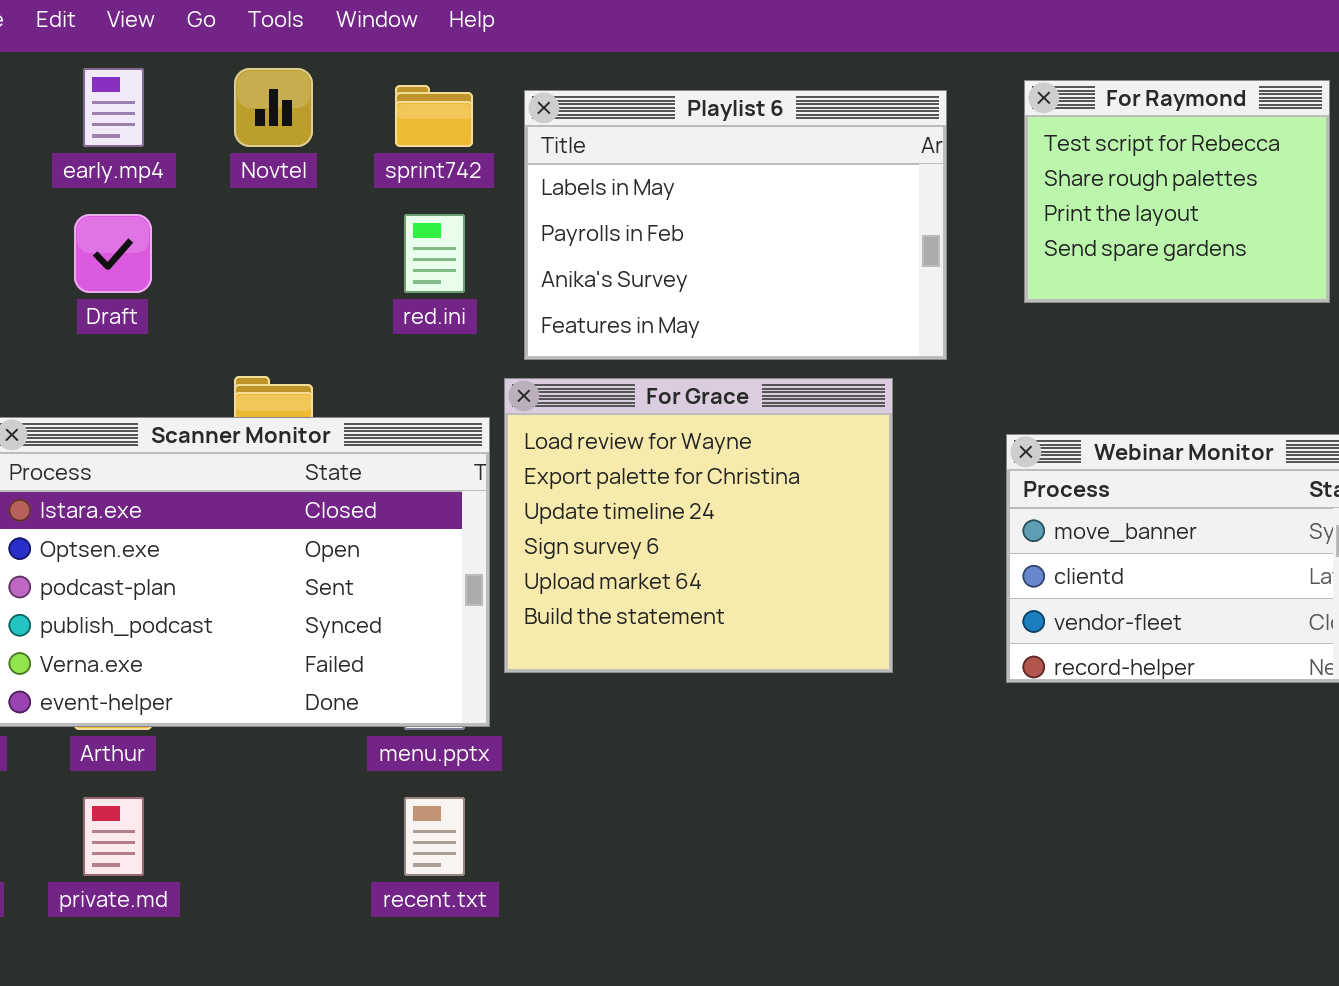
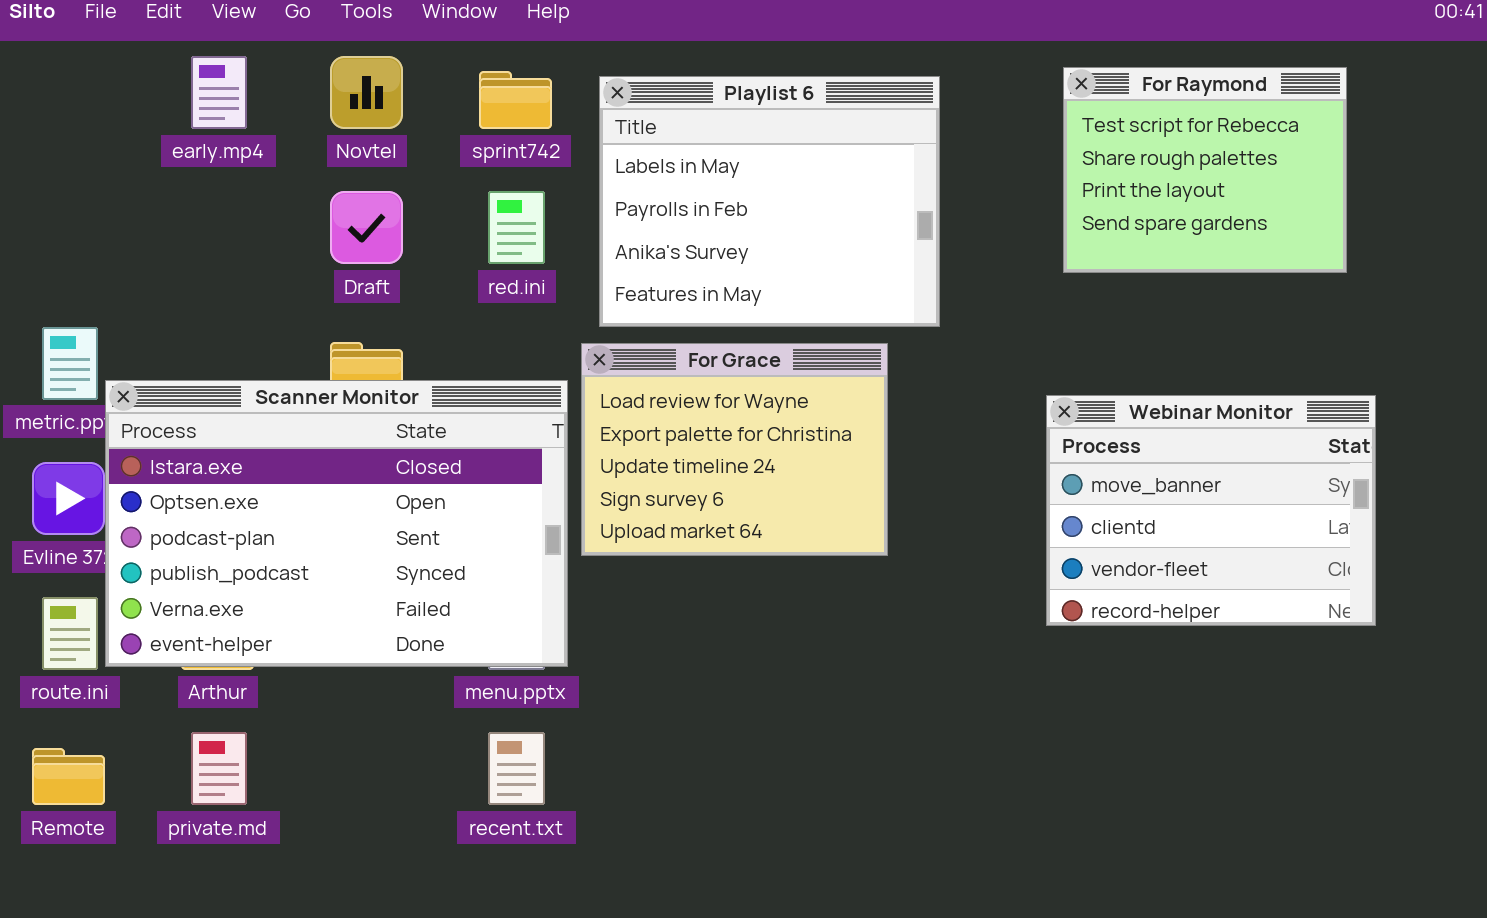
Playlist 6: [524,90,947,360] -> [599,76,940,327], resized
Draft: [74,214,152,293] -> [330,191,403,264], moved
For Grace: [504,378,893,673] -> [581,343,888,556], resized

